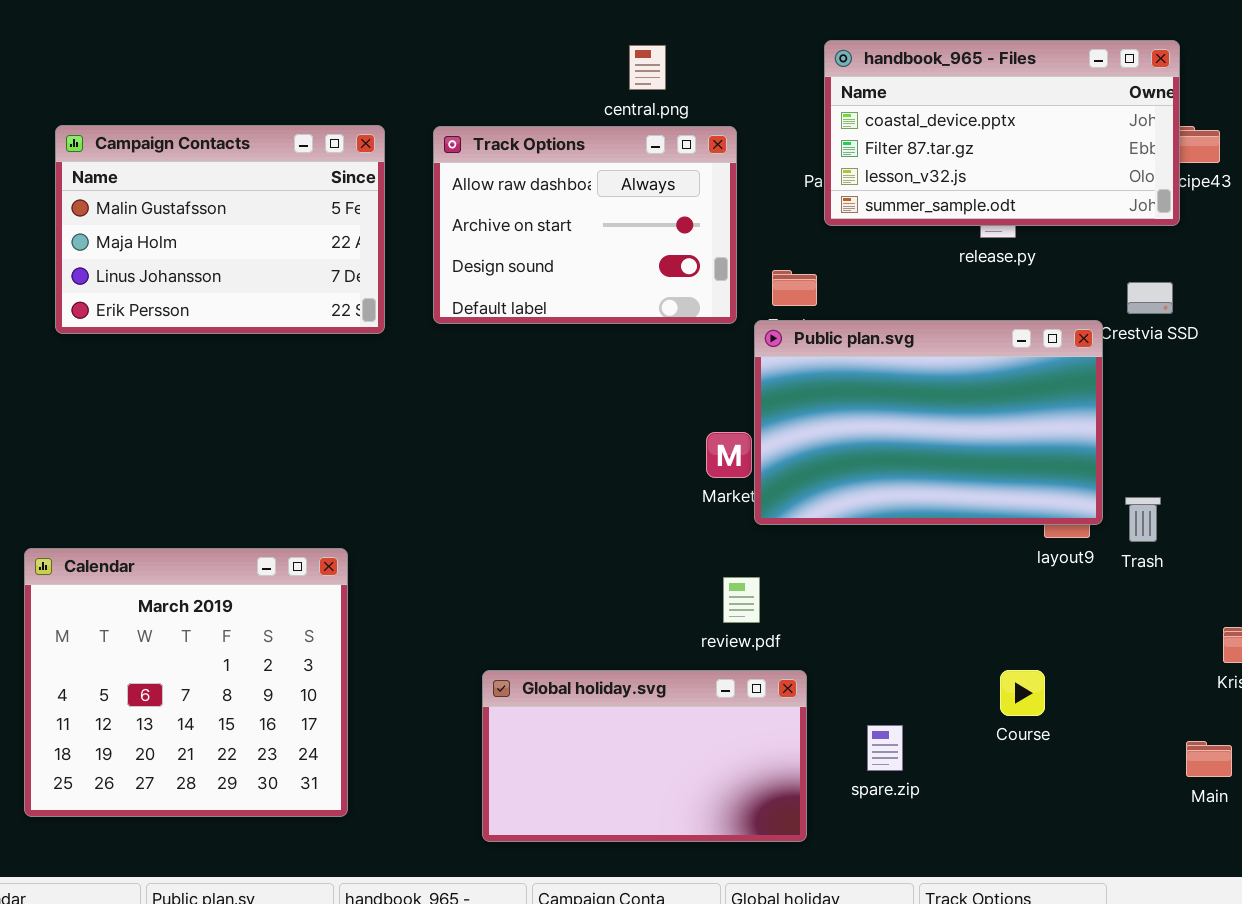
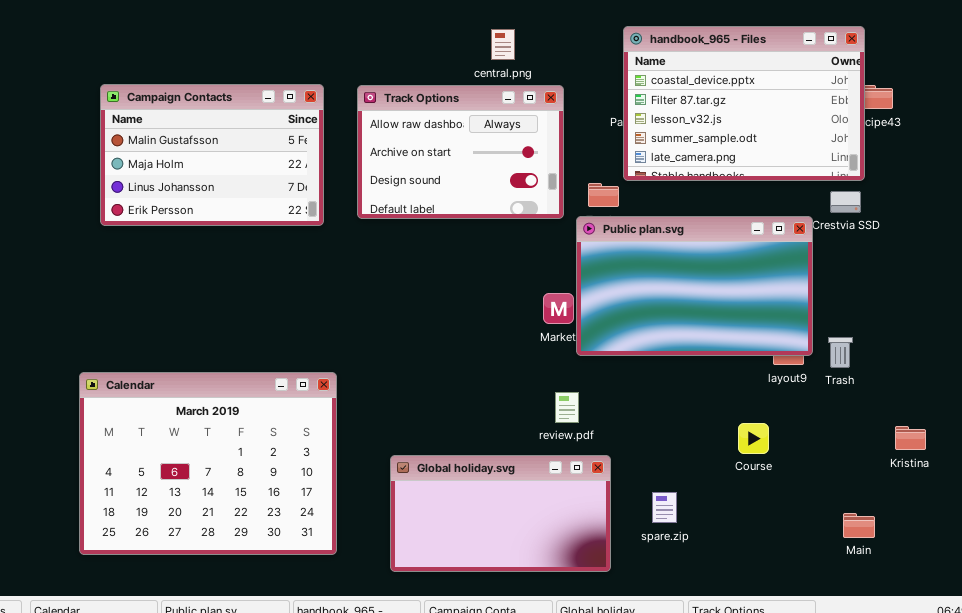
handbook_965 - Files: [824,40,1180,226] -> [623,26,865,181], resized
Calendar: [24,548,348,817] -> [79,372,337,555], resized
Course: [1000,670,1045,716] -> [738,423,769,454], moved
Main: [1186,741,1232,777] -> [843,513,875,538], moved

